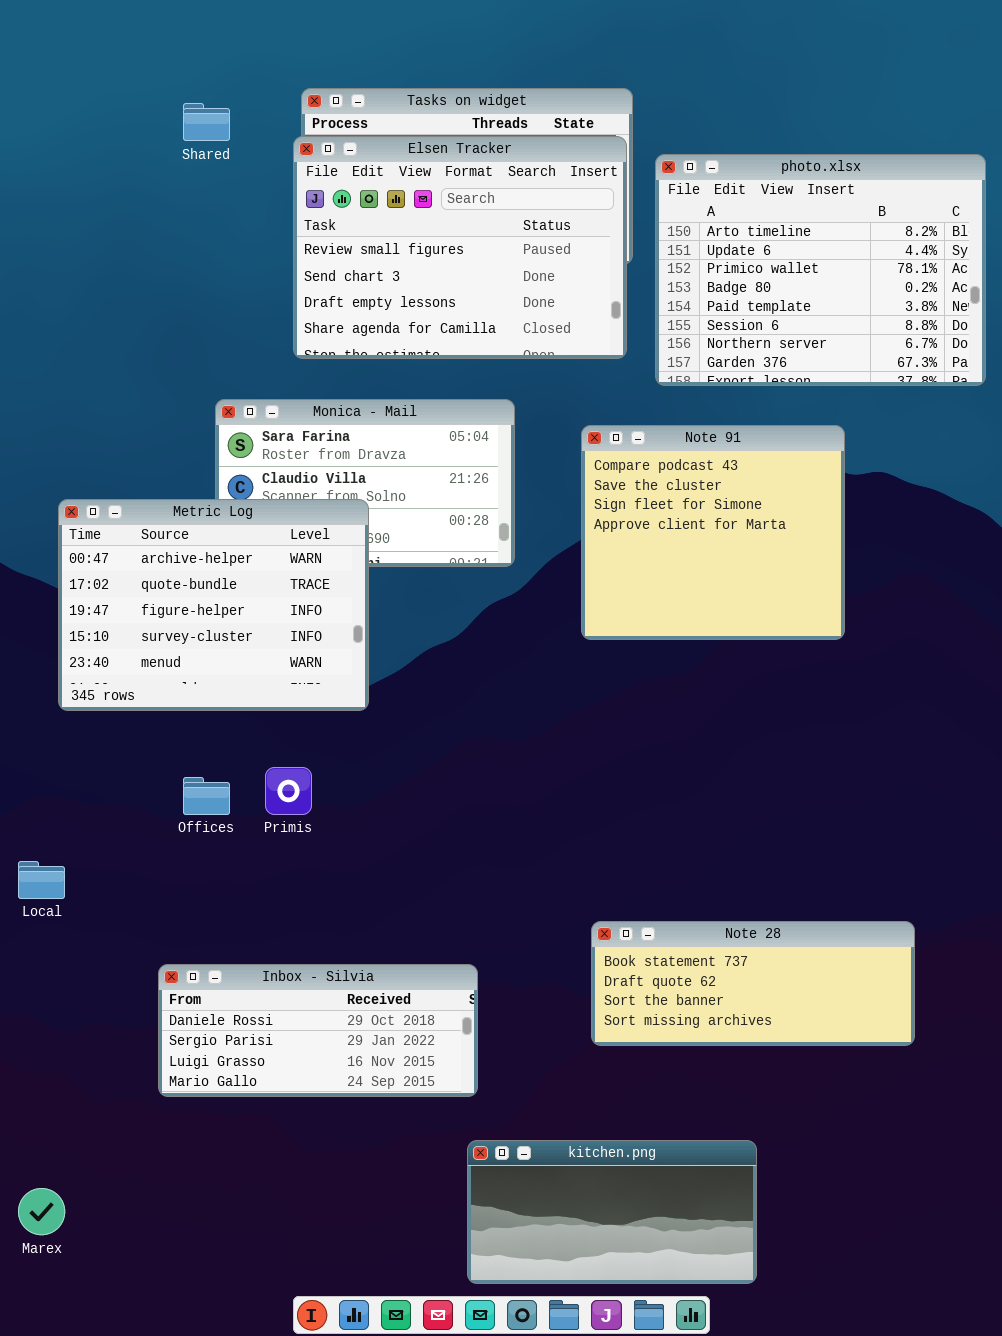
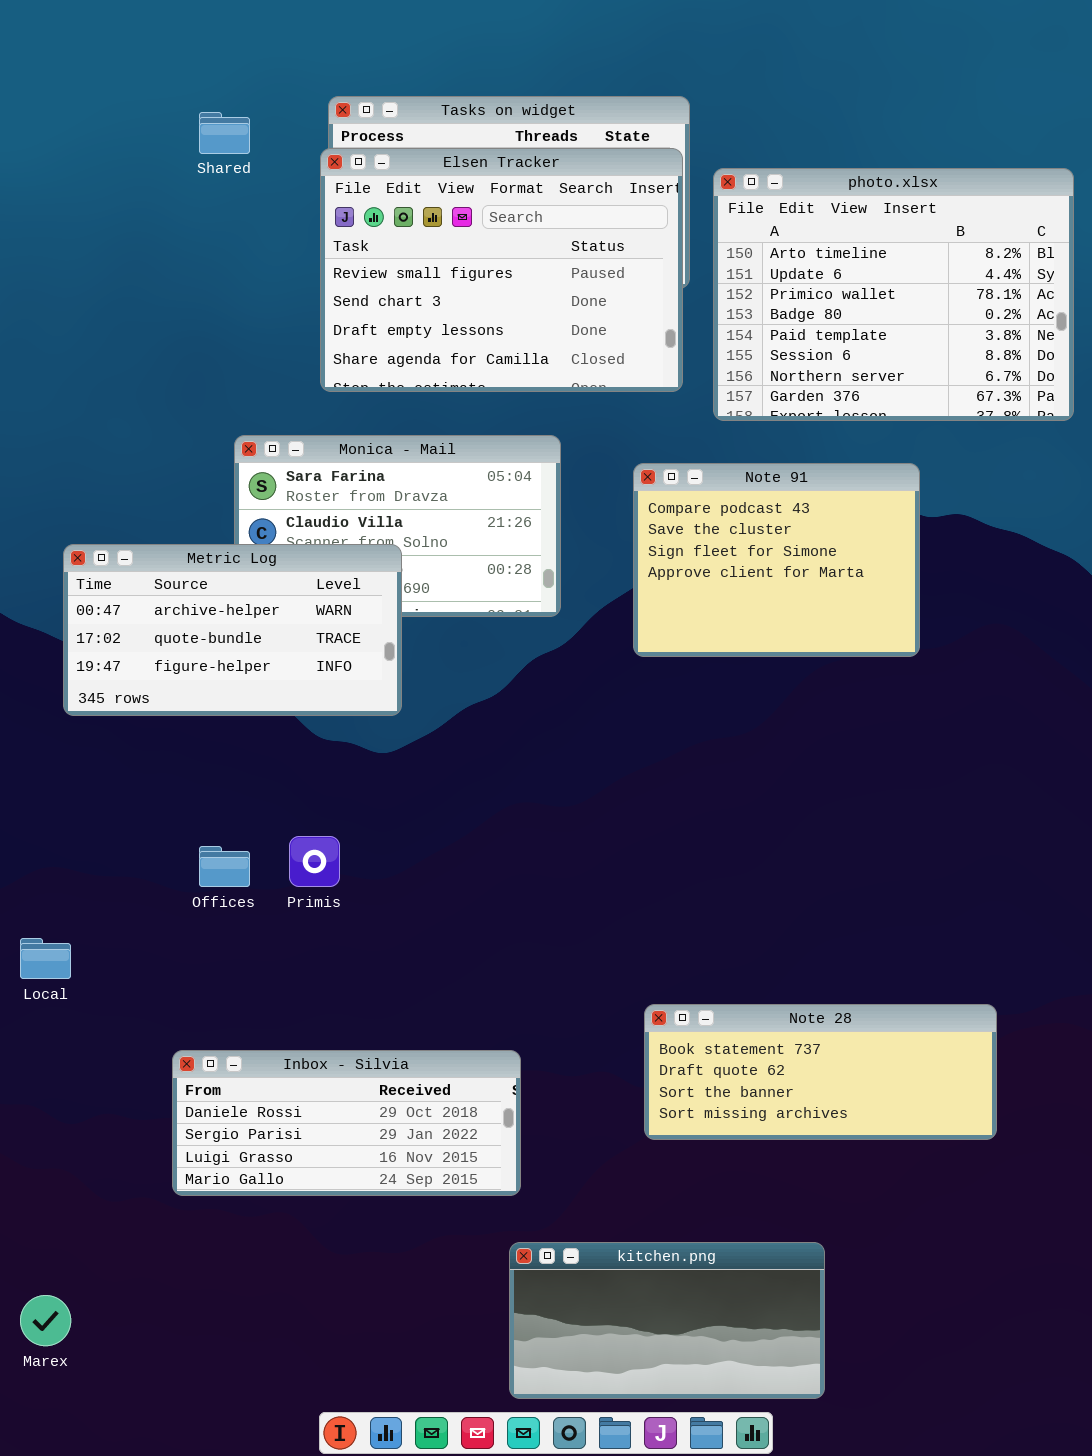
Note 91: [581,425,845,640] -> [633,463,920,657], resized
Metric Log: [58,499,369,711] -> [63,544,402,716], resized

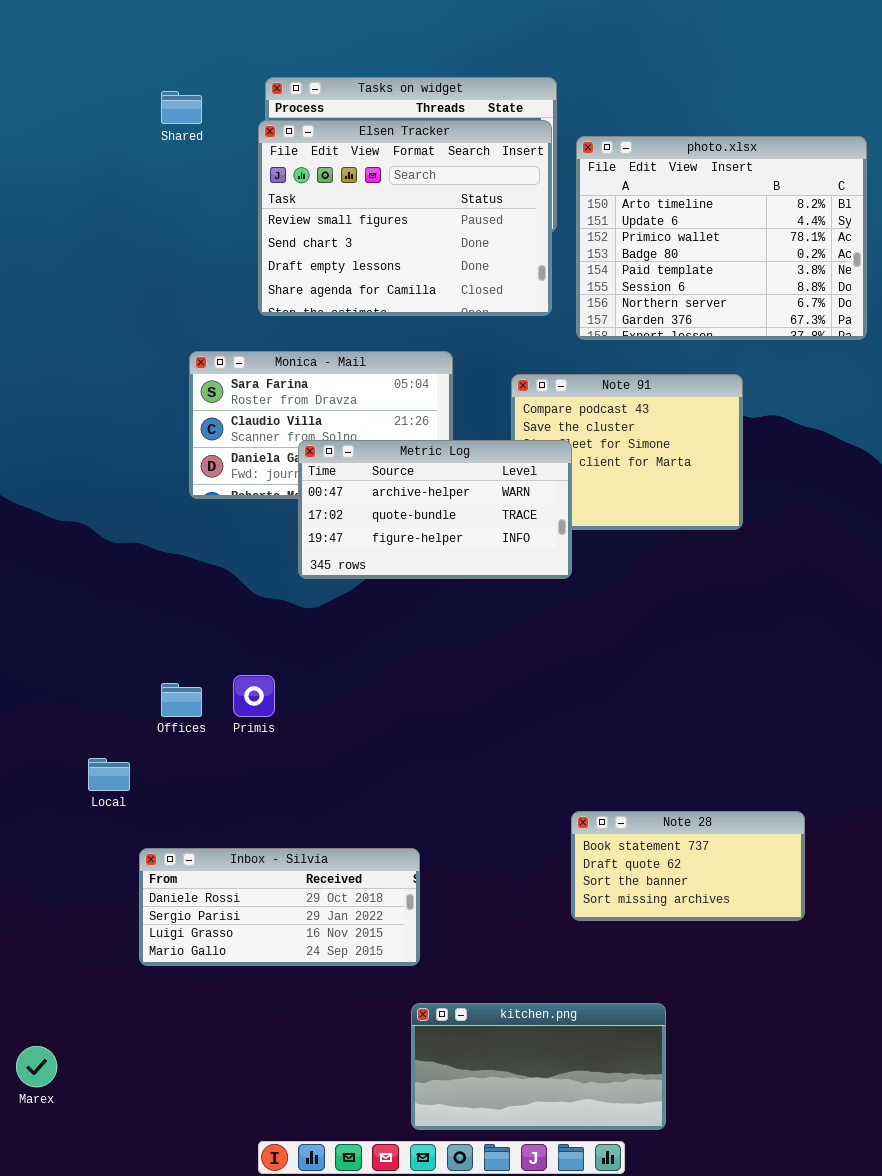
Metric Log: [63,544,402,716] -> [298,440,572,579], moved
Local: [20,938,71,979] -> [88,758,130,791], moved
Note 28: [644,1004,997,1140] -> [571,811,805,921], resized

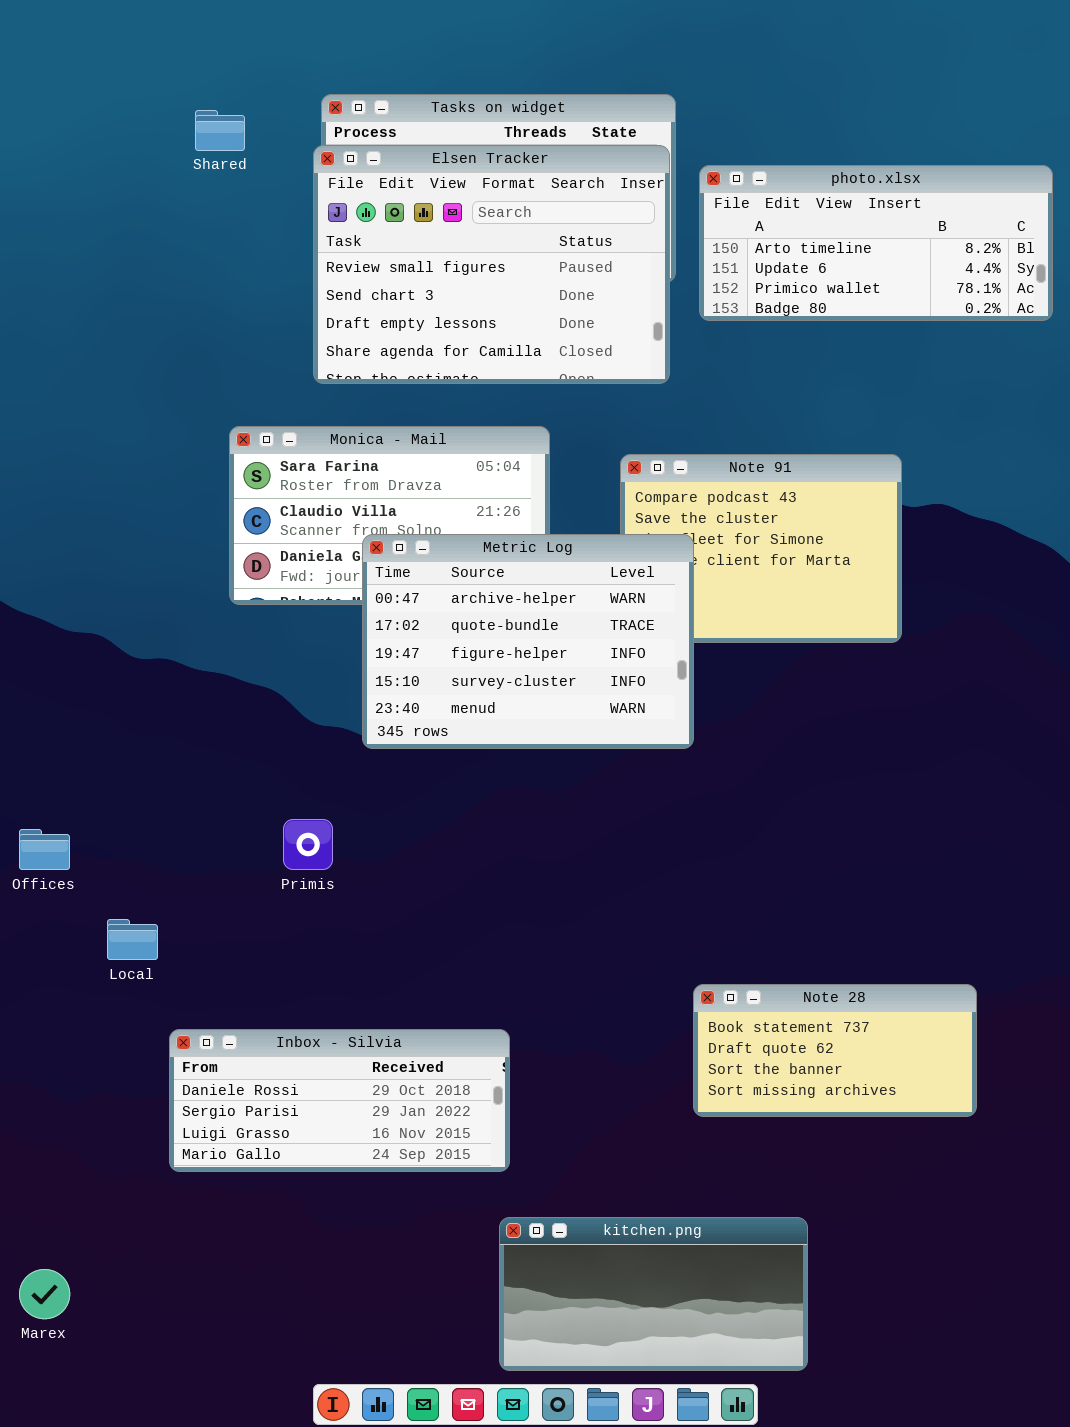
photo.xlsx: [576,136,867,340] -> [699,165,1053,321], resized
Metric Log: [298,440,572,579] -> [362,534,694,749], resized
Offices: [161,683,202,717] -> [19,829,70,870], moved

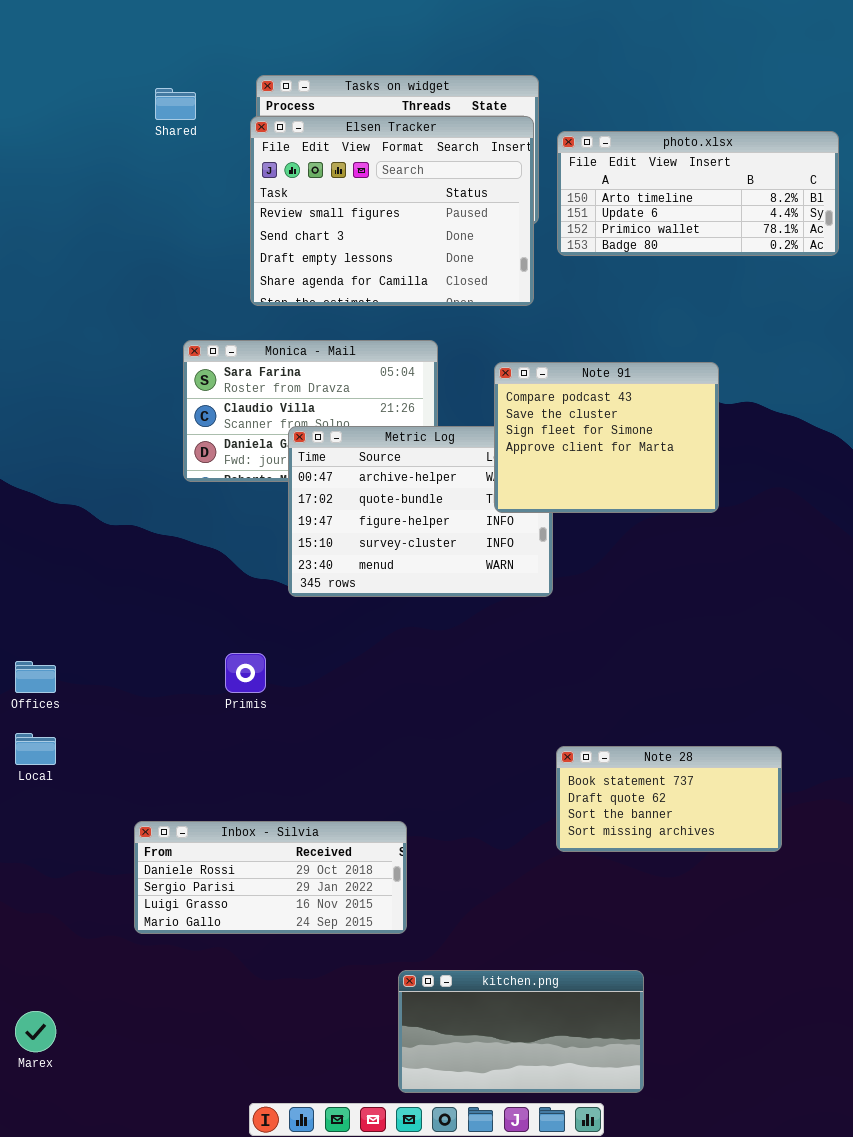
Note 91: [620,454,902,643] -> [494,362,719,513], raised
Local: [107,919,158,960] -> [15,733,56,765], moved
Note 28: [693,984,977,1117] -> [556,746,782,852], moved

